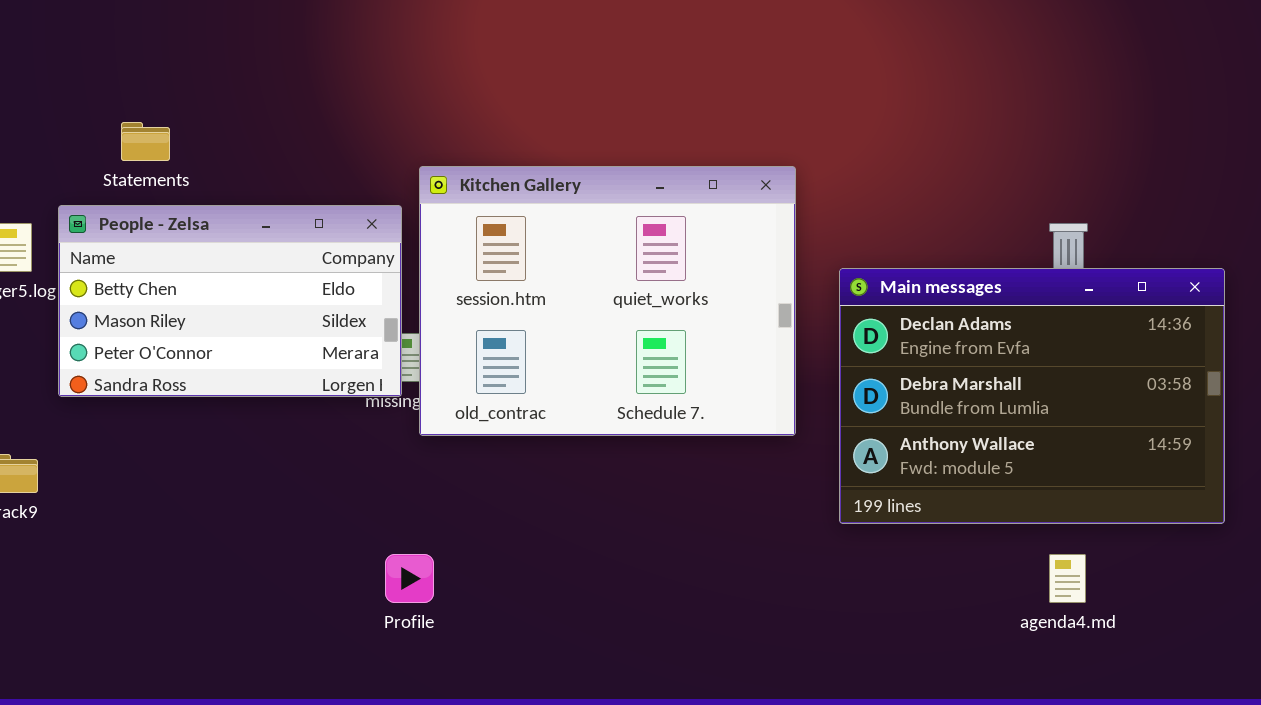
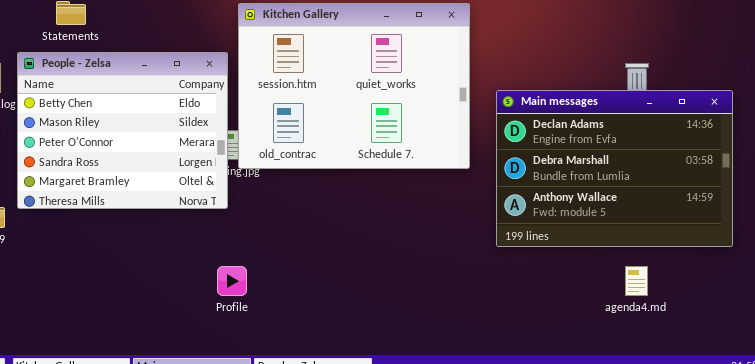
Kitchen Gallery: [419,166,796,436] -> [238,3,470,169], moved
People - Zelsa: [58,205,402,397] -> [17,52,228,209], resized

